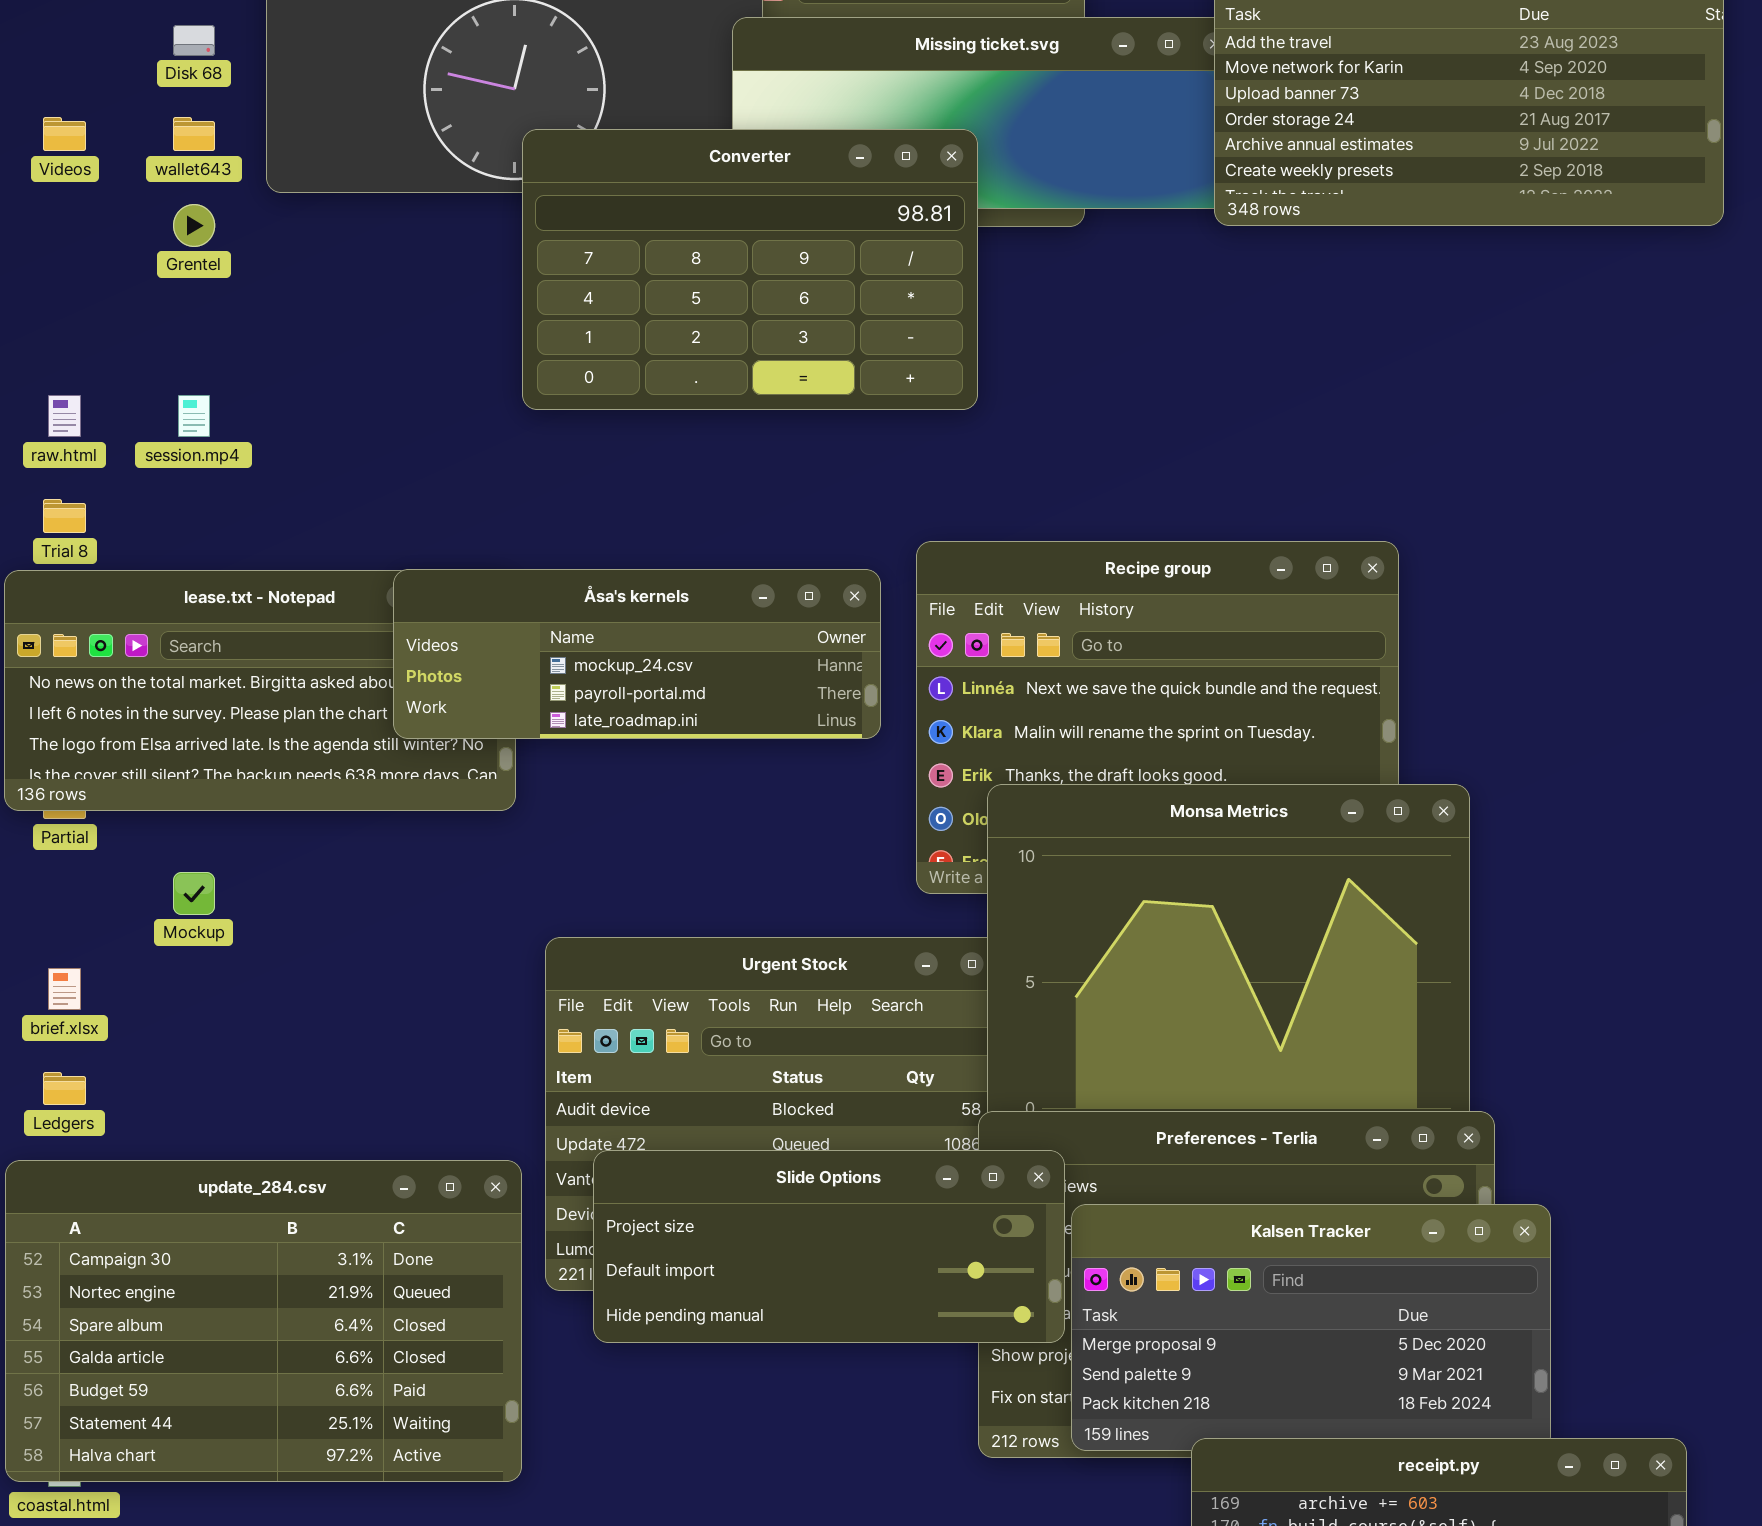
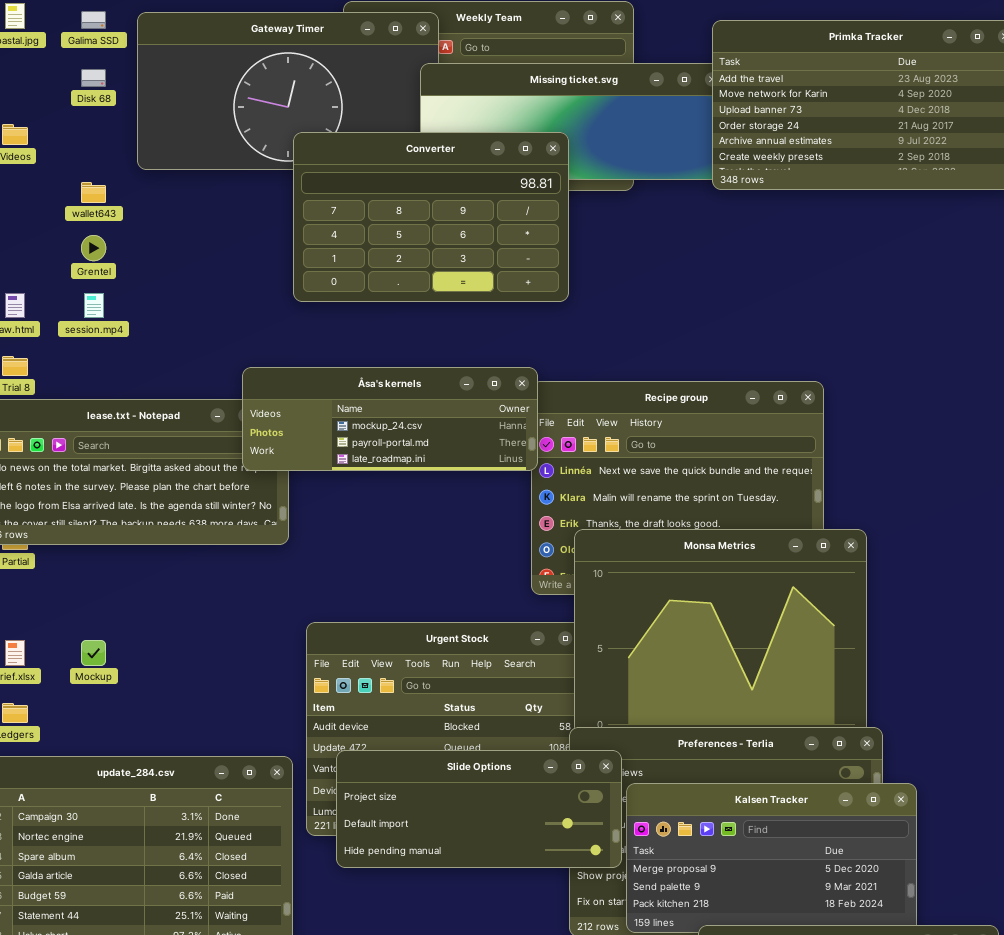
wallet643: [173,117,215,151] -> [81,182,106,203], moved
Grentel: [173,204,215,247] -> [81,235,106,261], moved
Åsa's kernels: [393,569,881,739] -> [242,367,538,471], moved
Mockup: [173,872,215,915] -> [81,640,106,666], moved

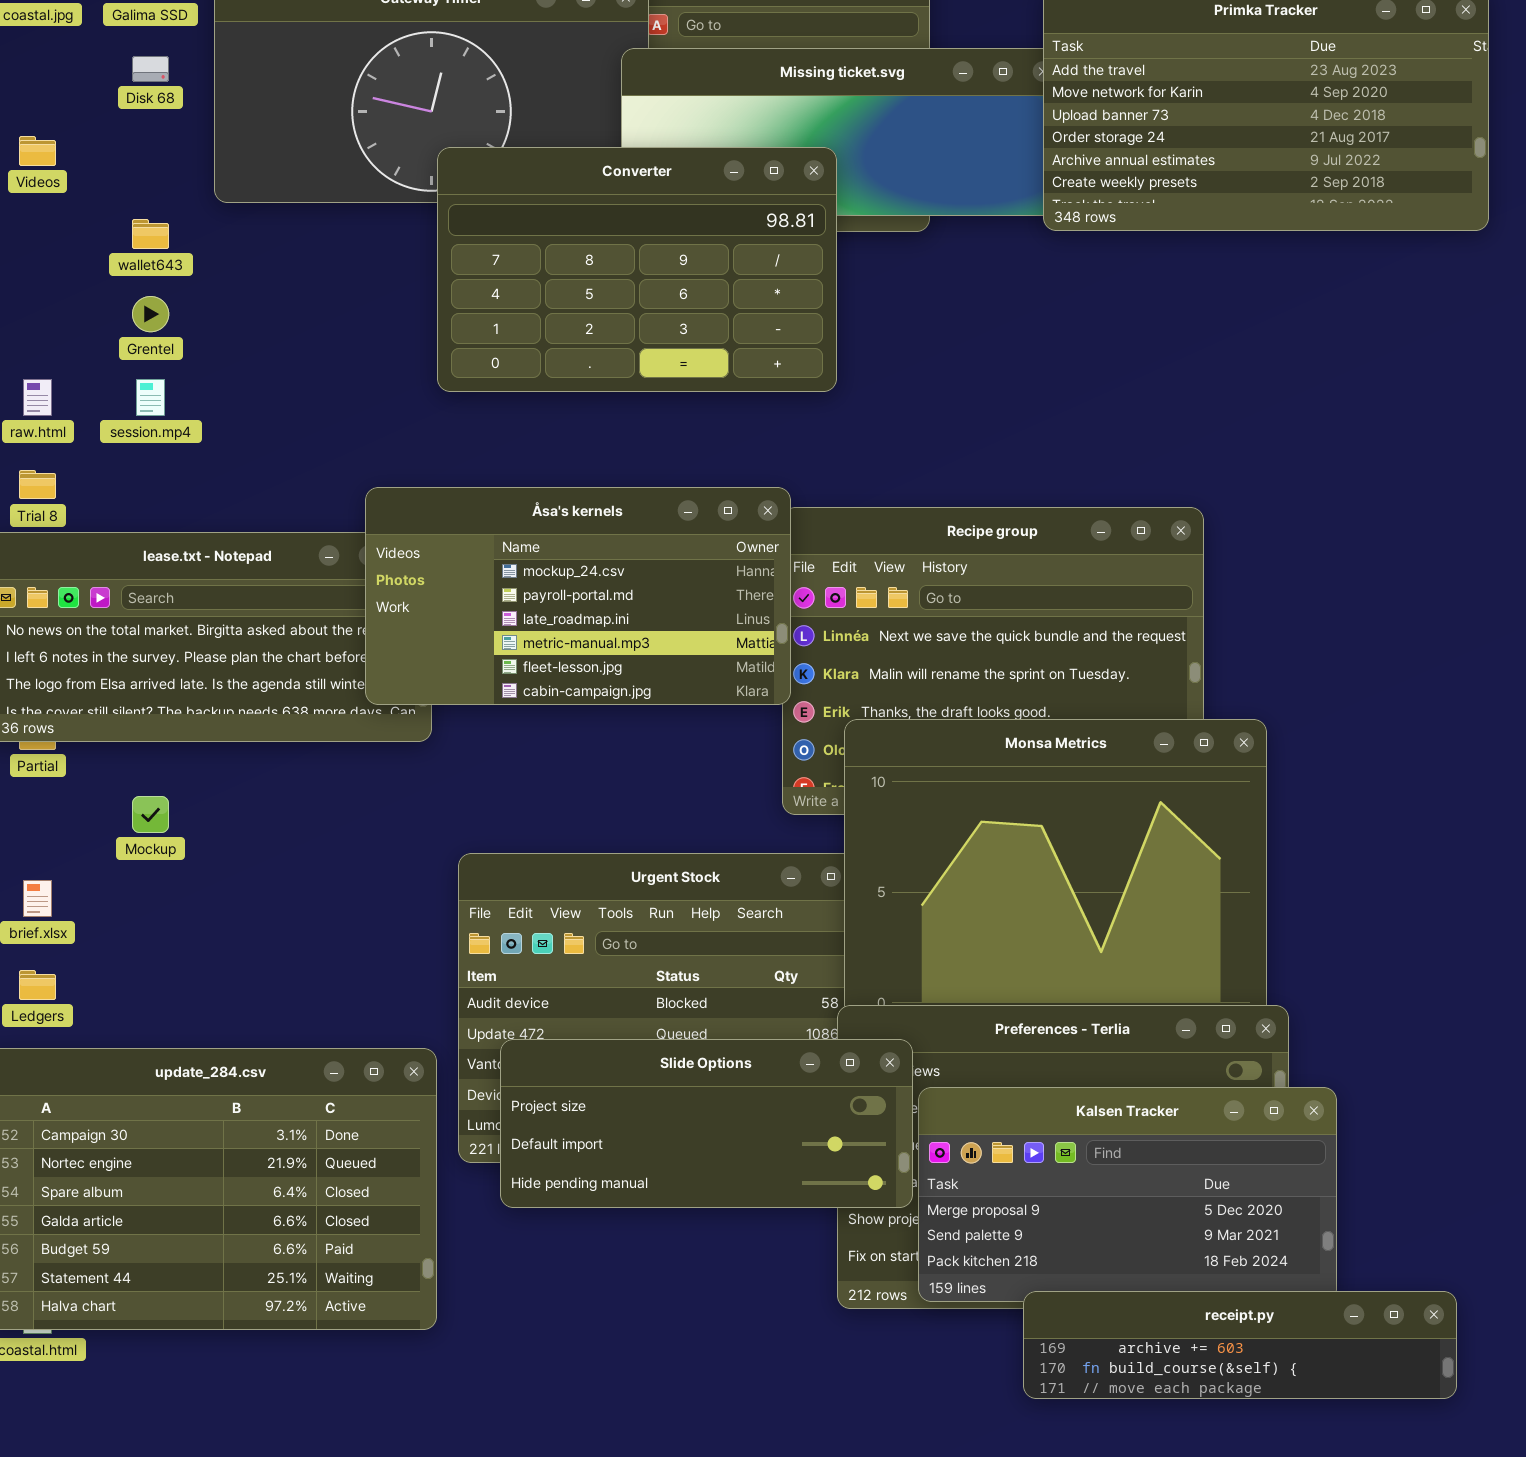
Åsa's kernels: [242,367,538,471] -> [365,487,791,705], resized
Mockup: [81,640,106,666] -> [132,796,169,833], moved

